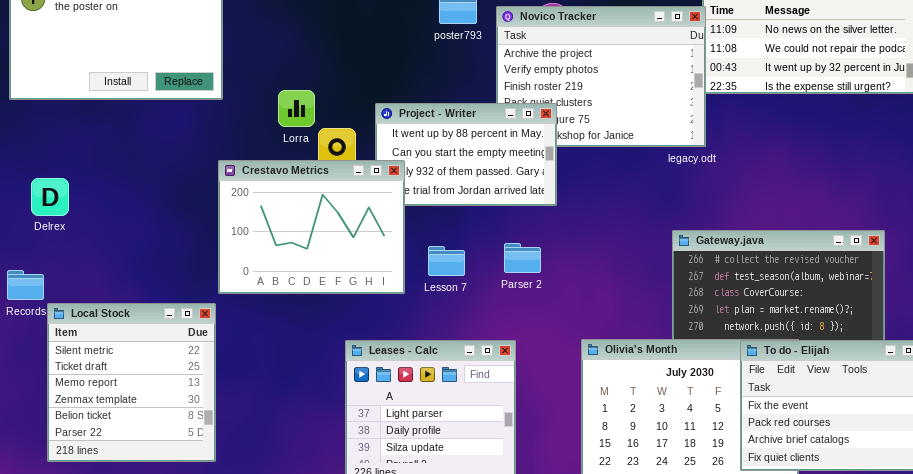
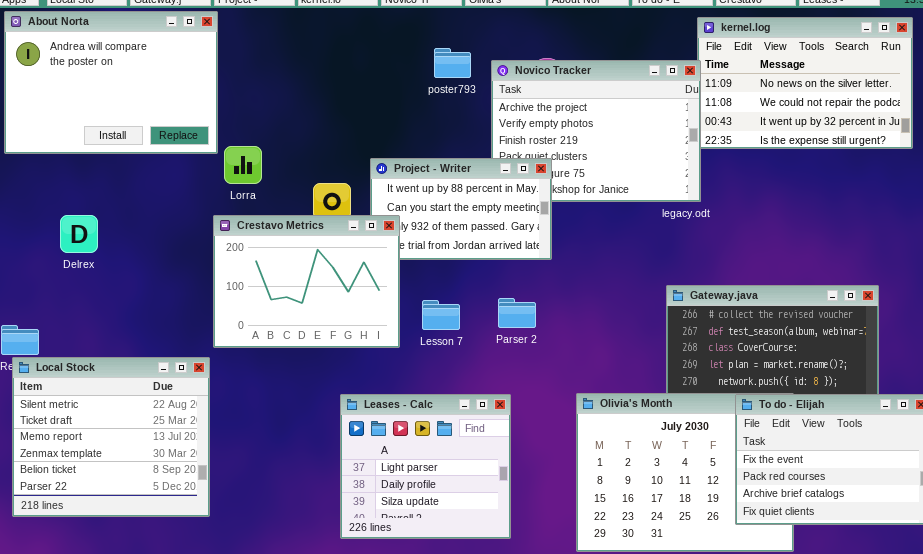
Lorra: [278,90,315,127] -> [224,146,262,184], moved
Delrex: [31,178,69,216] -> [60,215,98,253], moved
Local Stock: [47,303,216,462] -> [12,357,210,517], resized

